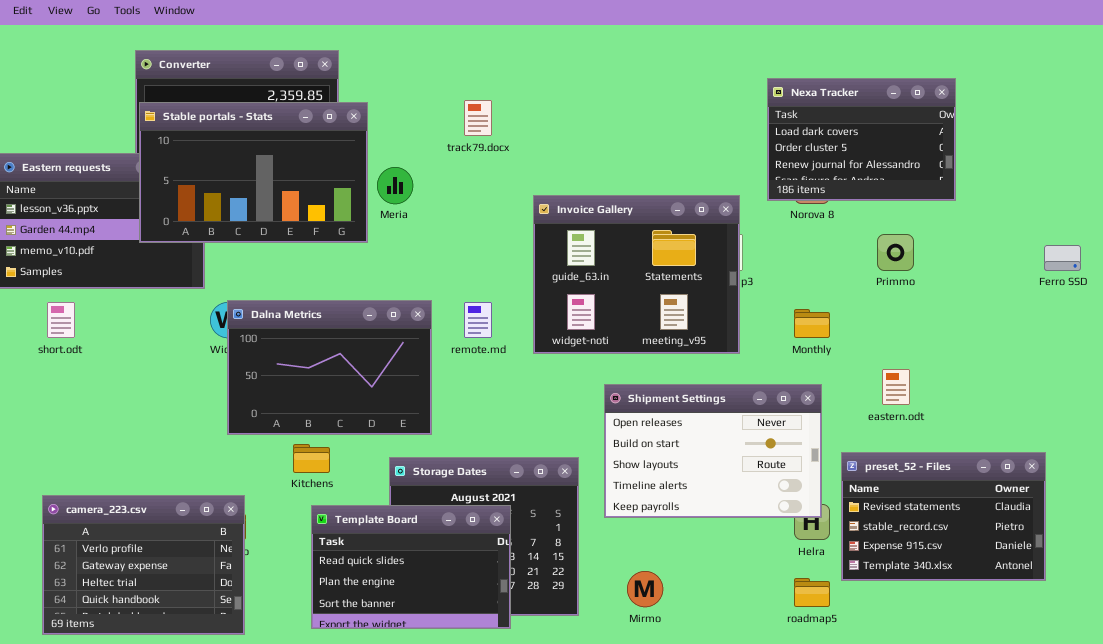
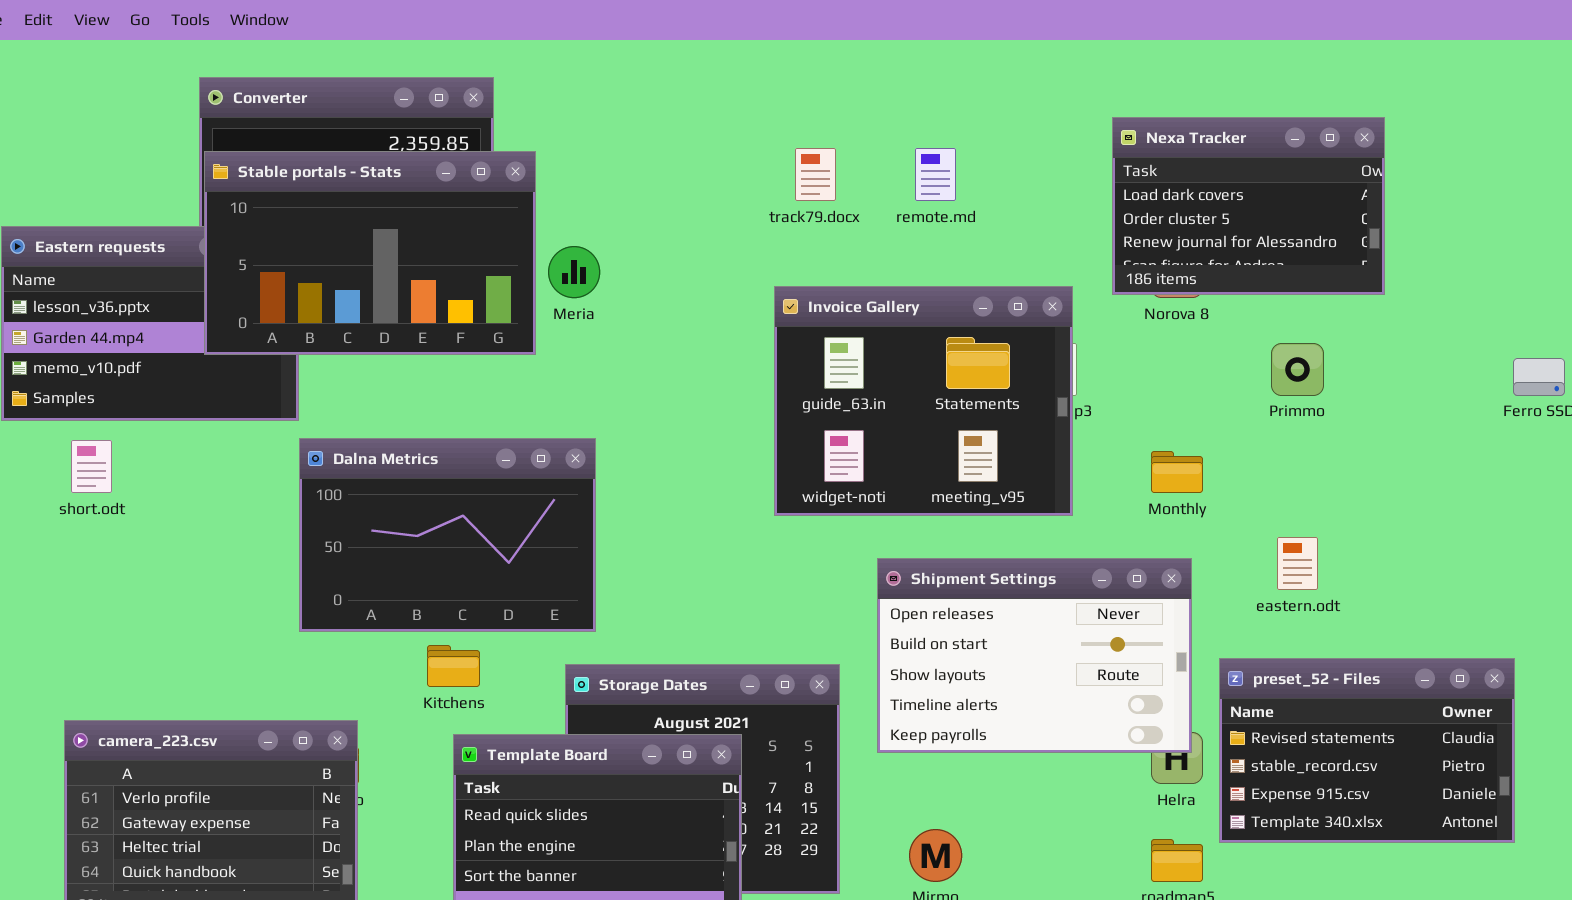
track79.docx: [464,100,492,136] -> [795,148,836,201], moved
Dalna Metrics: [227,300,432,435] -> [299,438,596,632], moved
remote.md: [464,302,492,338] -> [915,148,956,201], moved

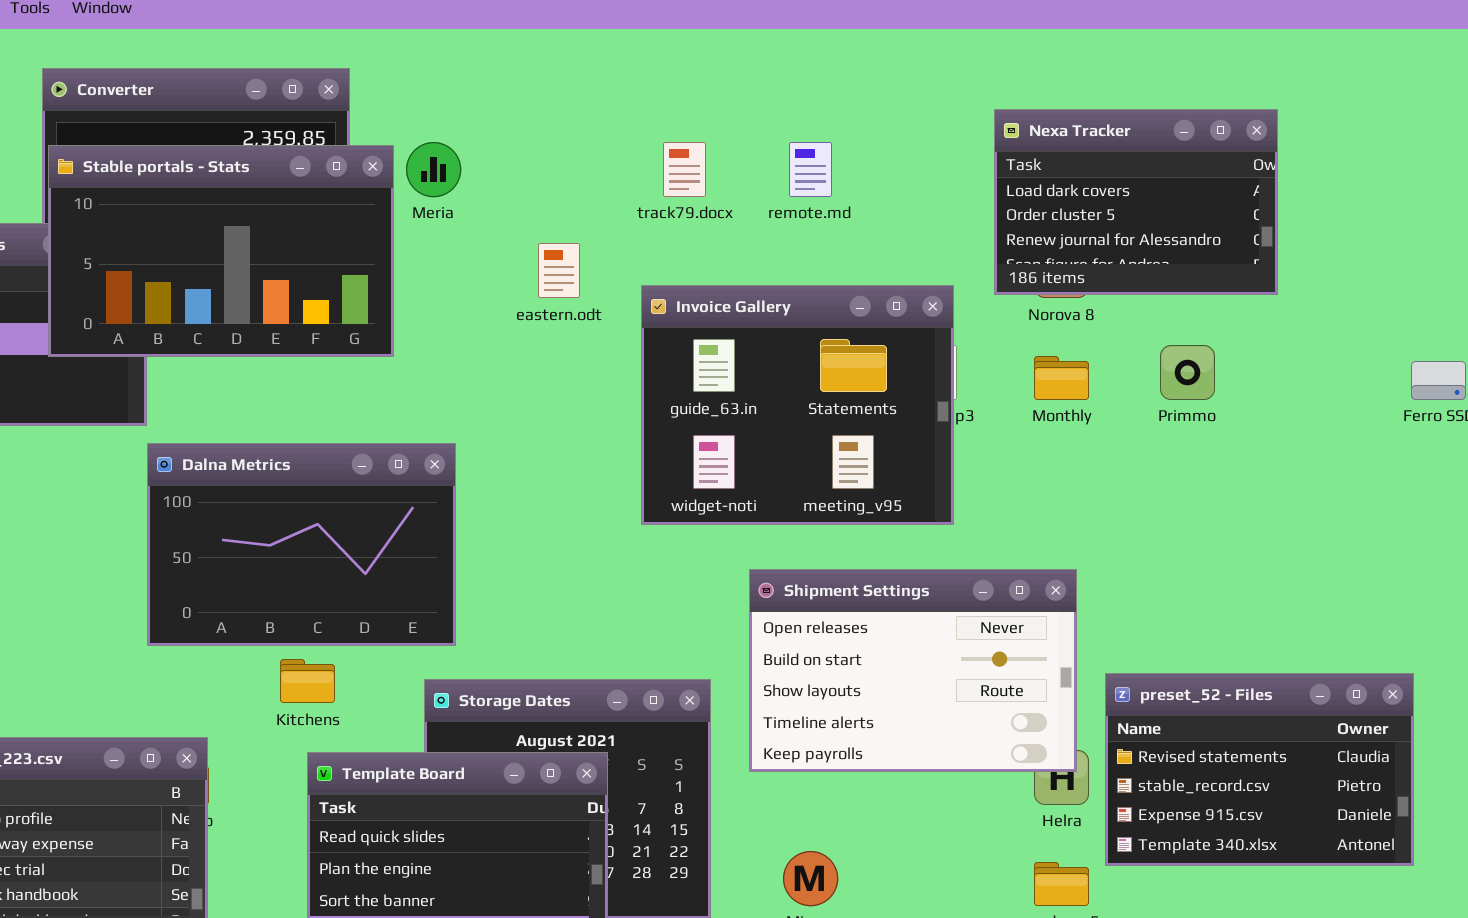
Meria: [548,246,600,298] -> [406,142,461,197], moved
Monthly: [1151,451,1203,493] -> [1034,356,1089,400], moved
eastern.odt: [1277,537,1318,590] -> [538,243,580,298], moved

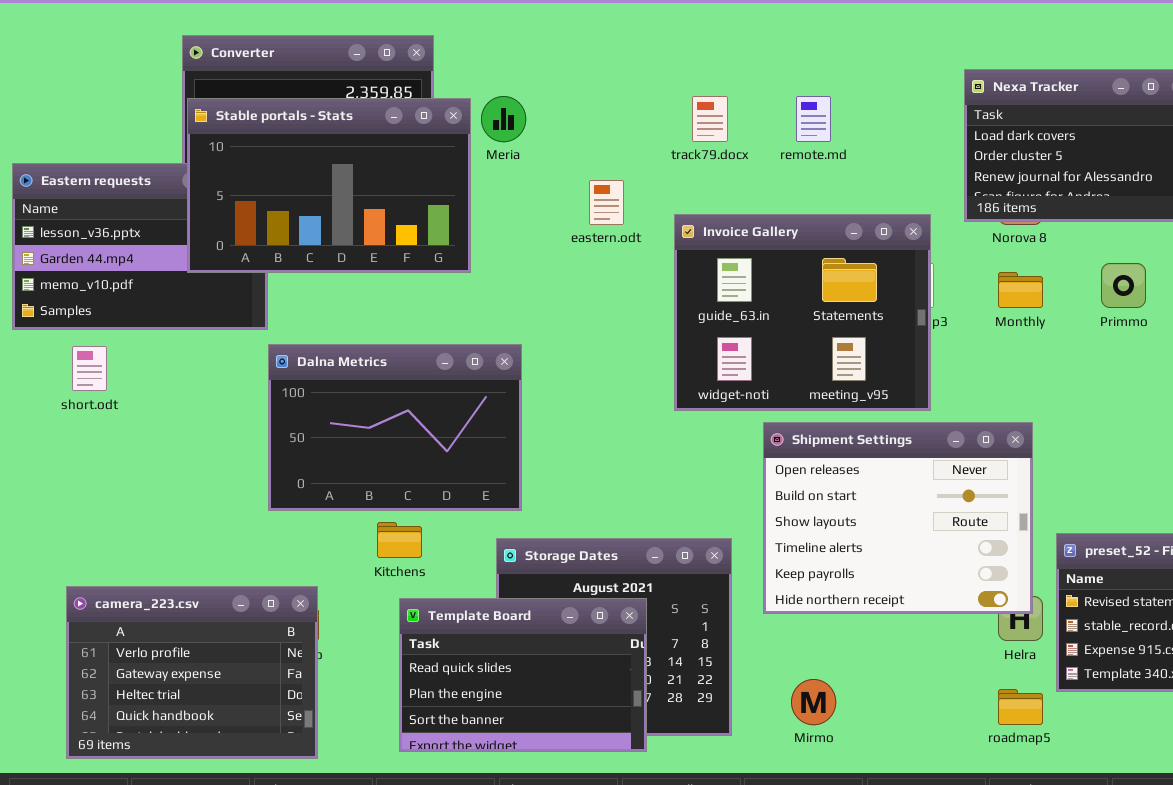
Shipment Settings: [749,569,1077,772] -> [763,422,1033,614], resized

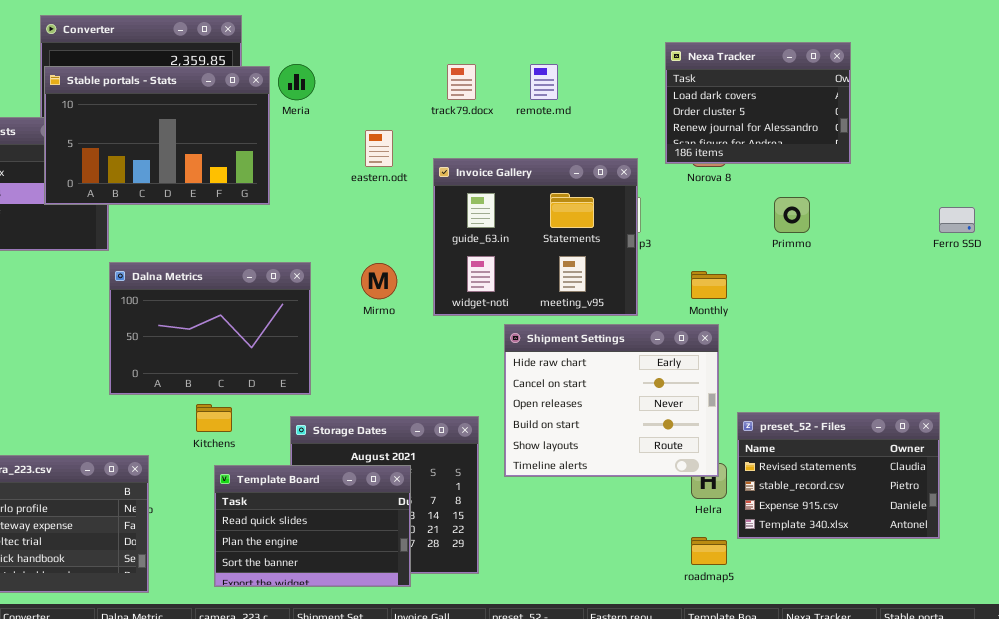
Monthly: [998,272,1043,308] -> [691,271,727,299], moved
Shipment Settings: [763,422,1033,614] -> [504,324,719,477], scrolled up 2 rows
Mirmo: [791,679,836,725] -> [361,263,397,299], moved

